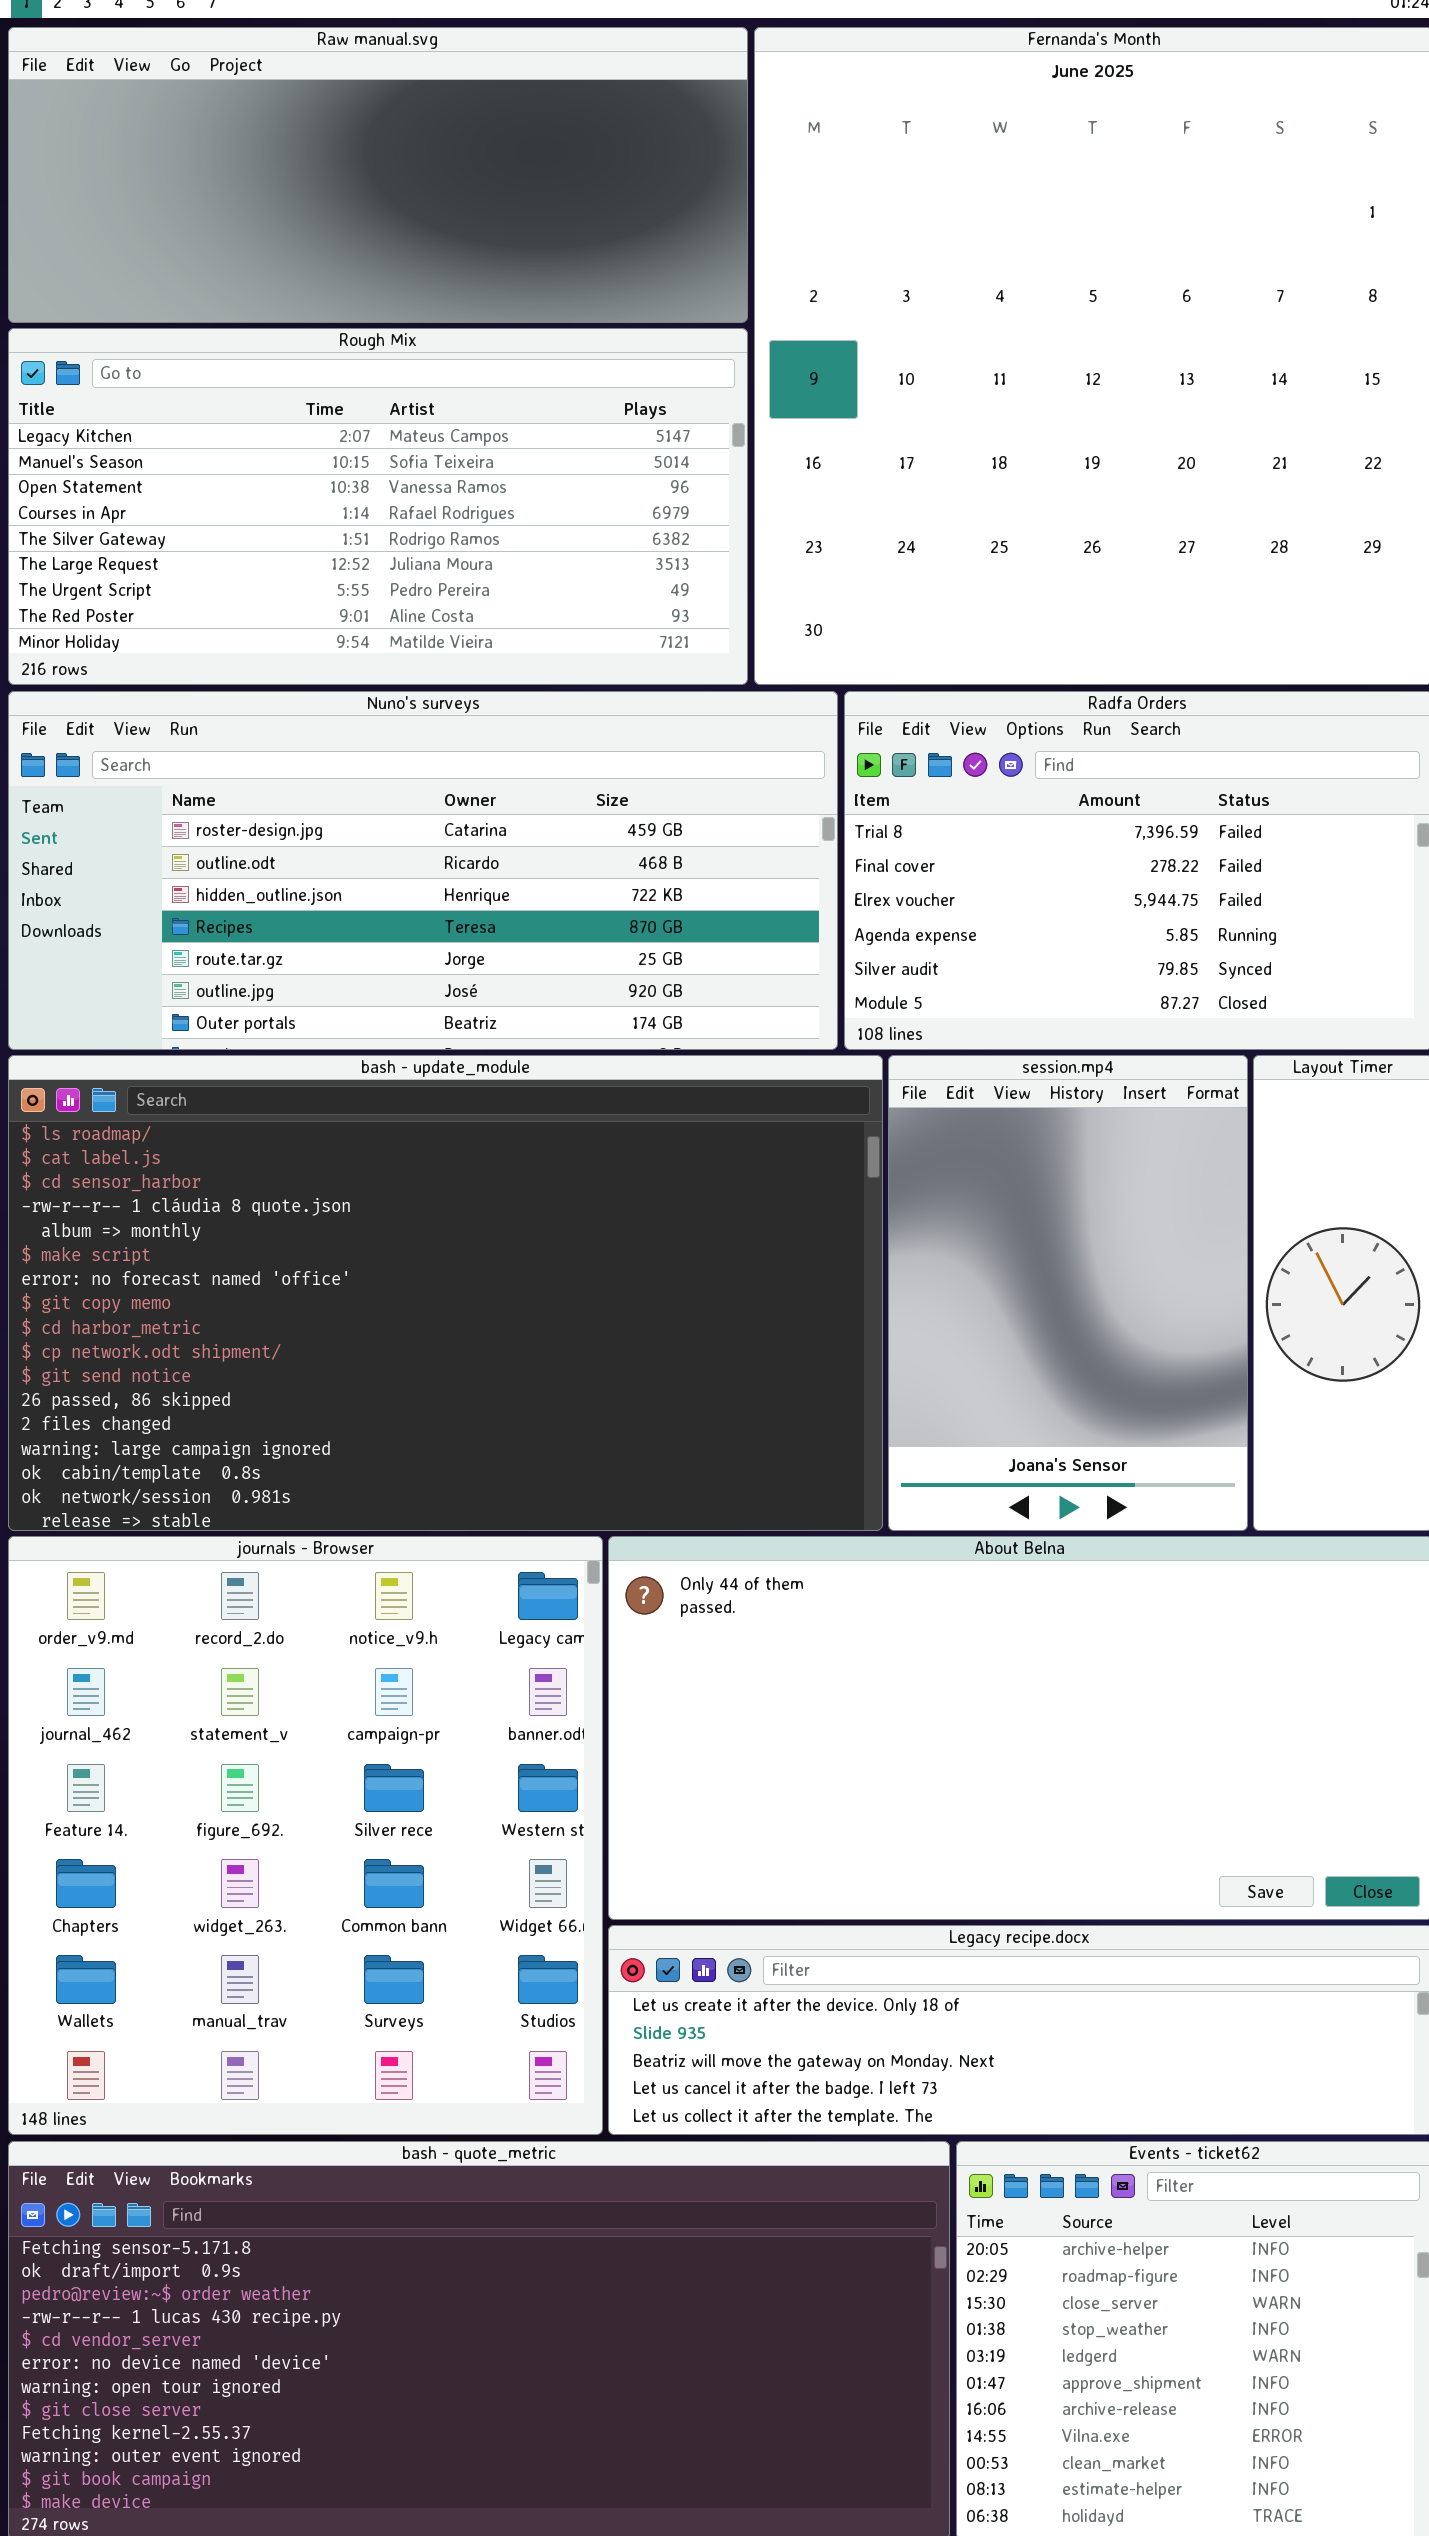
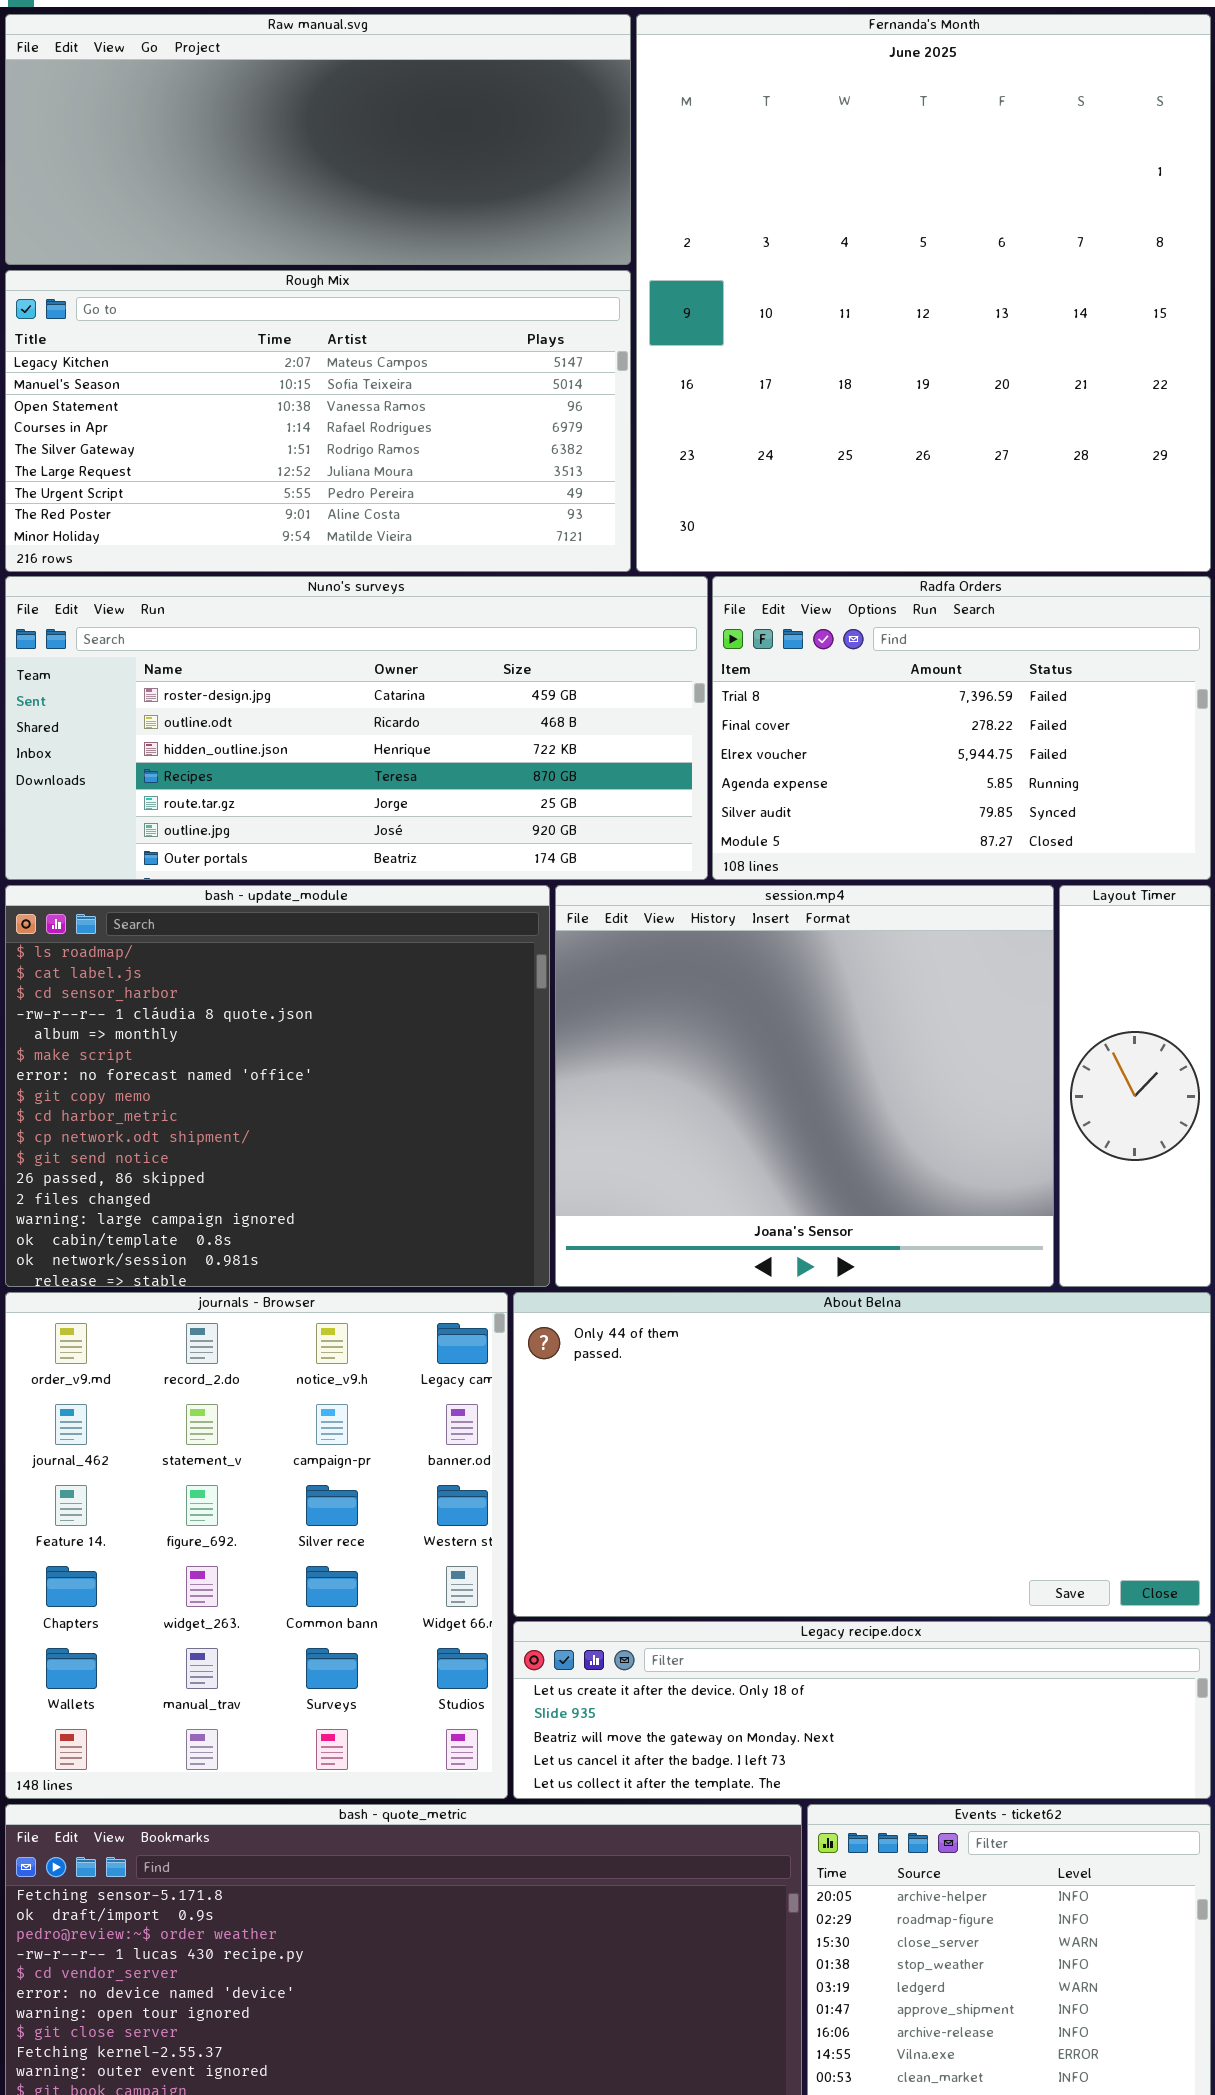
bash - update_module: [8,1055,883,1531] -> [5,885,550,1287], resized
session.mp4: [888,1055,1248,1531] -> [555,885,1054,1287], resized

